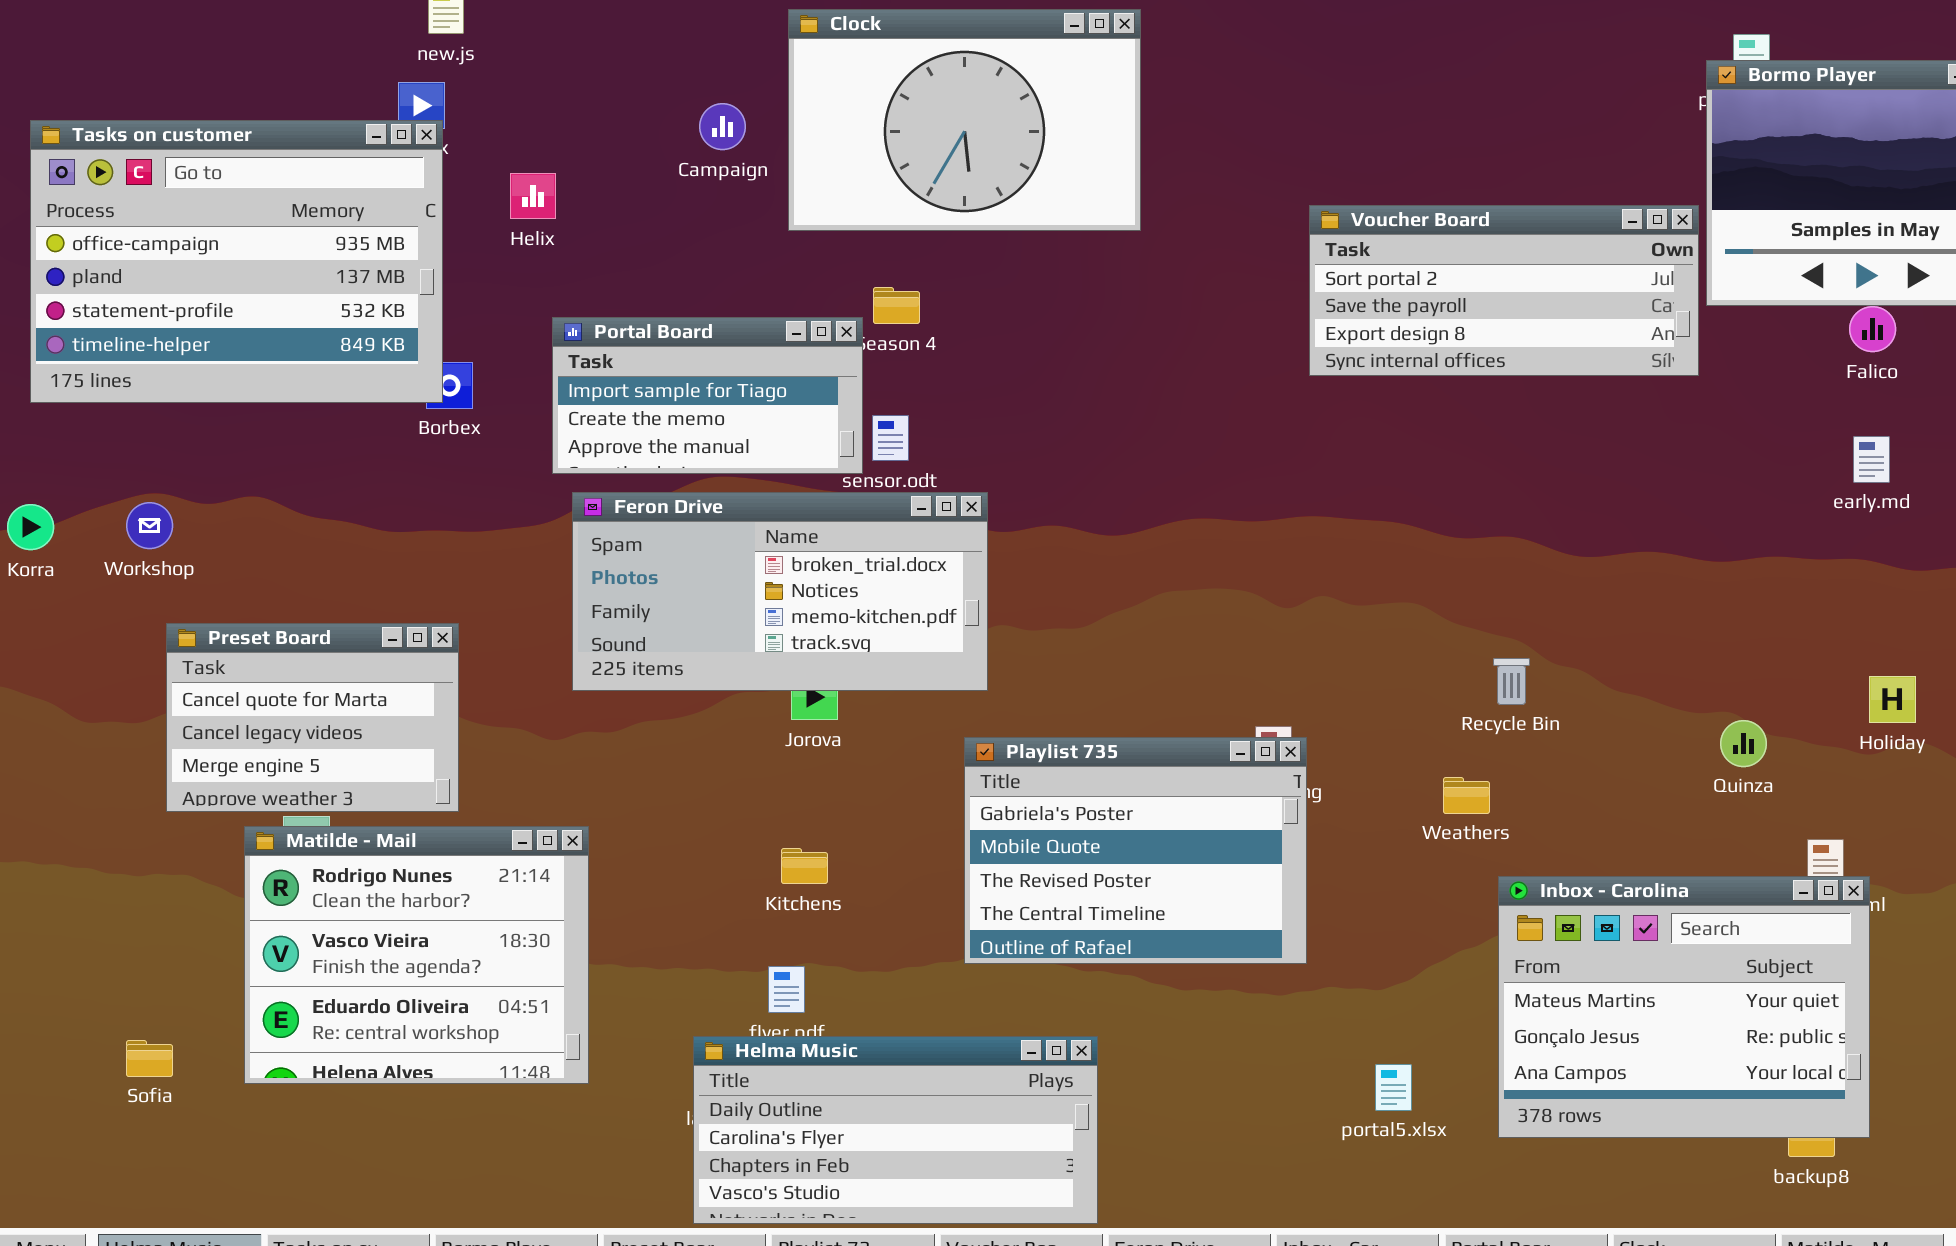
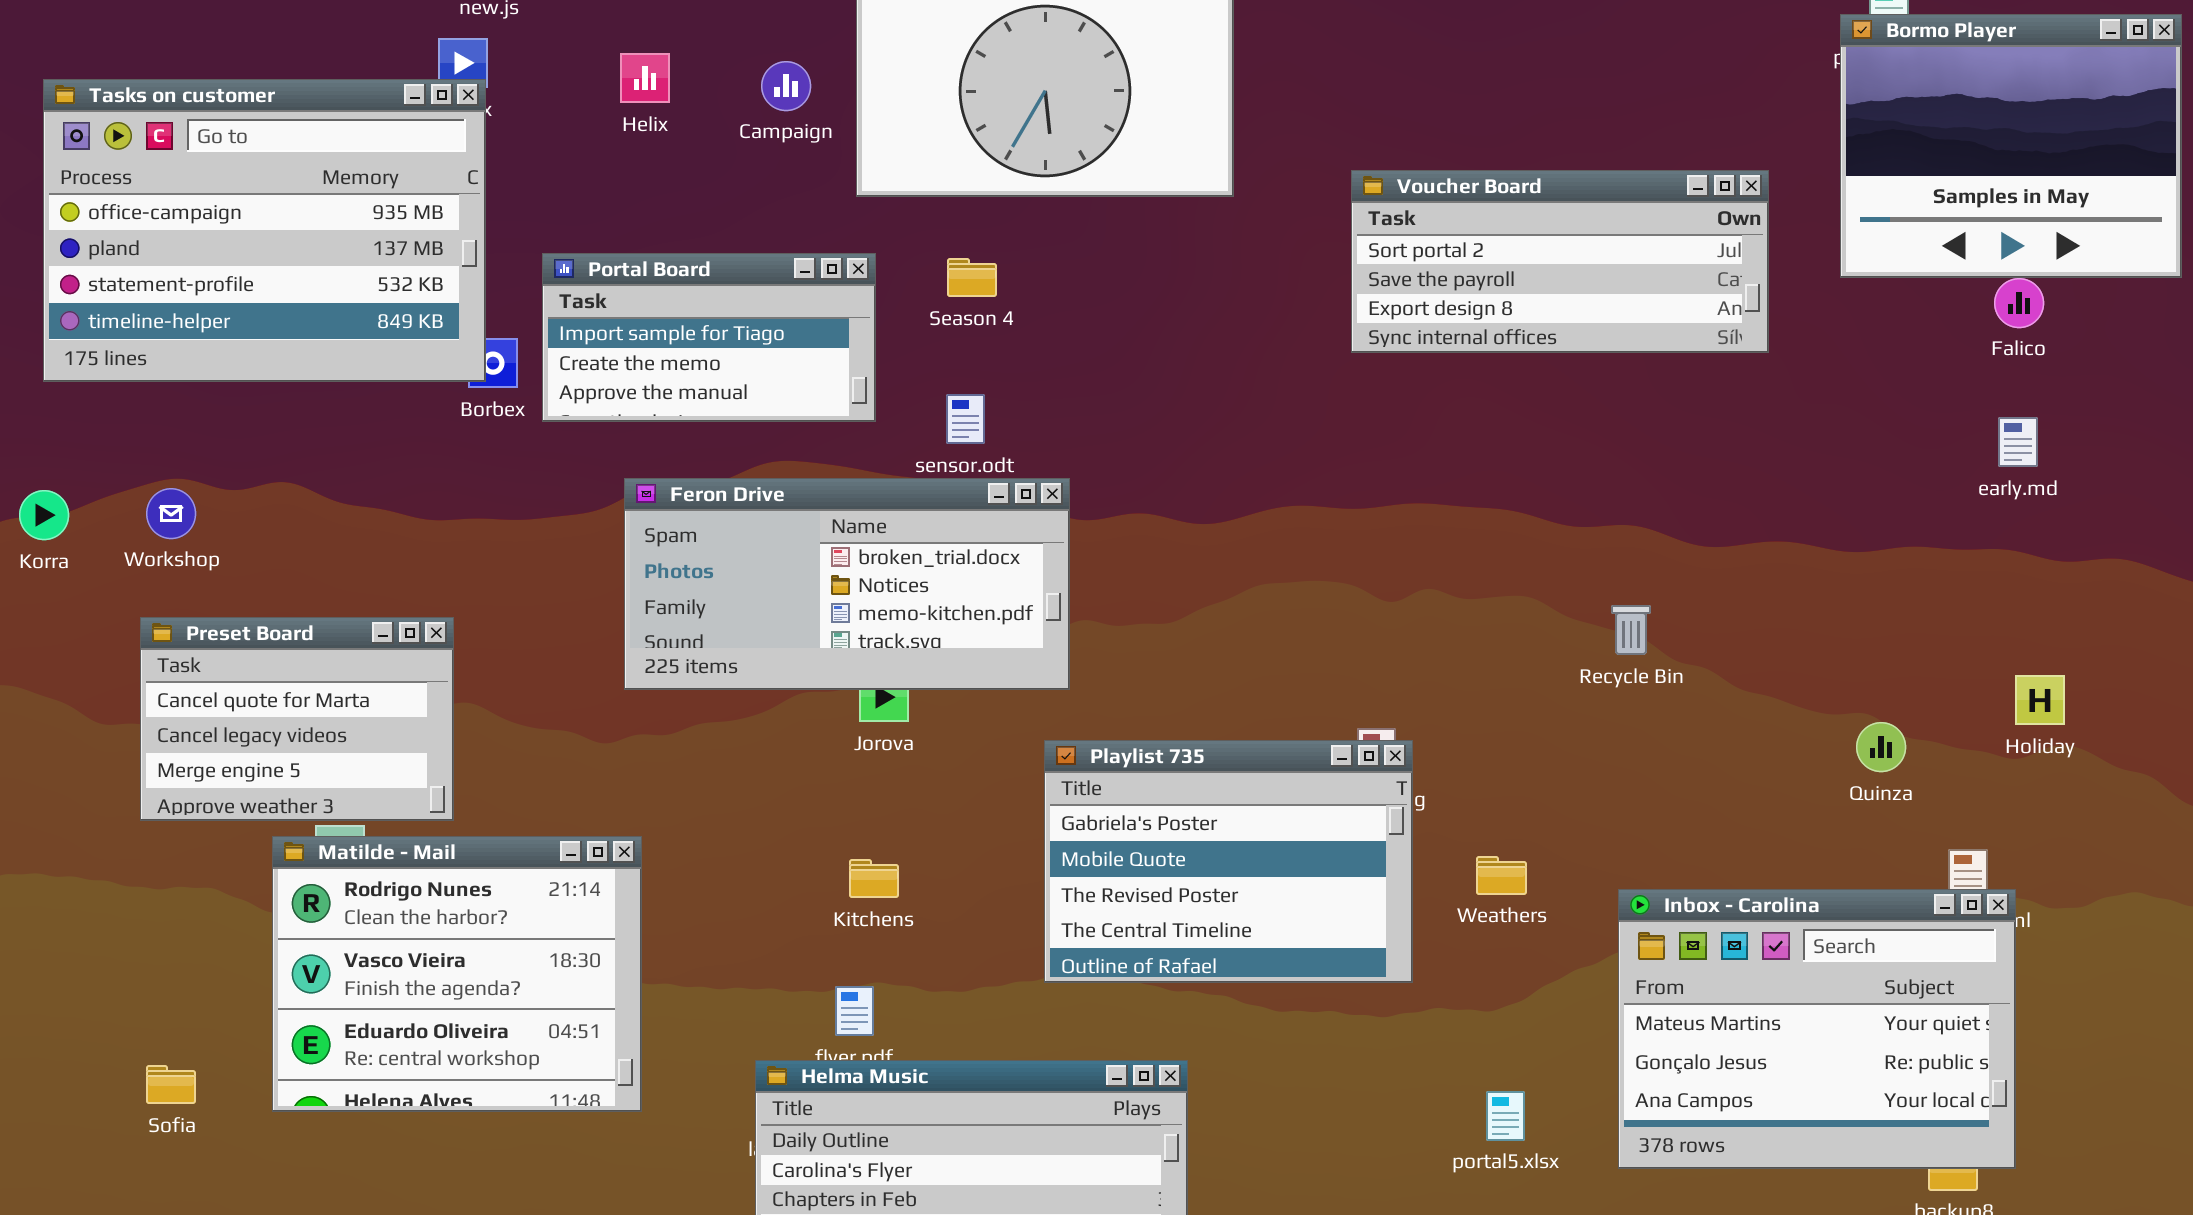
Helix: [510,173,556,219] -> [620,53,670,103], moved
Voucher Board: [1309,205,1699,376] -> [1351,170,1769,353], moved
Portal Board: [552,317,863,474] -> [542,253,876,422], moved
Preset Board: [166,623,459,812] -> [140,617,454,821], moved
Recycle Bin: [1493,658,1530,705] -> [1611,605,1651,655], moved
Weathers: [1443,777,1490,814] -> [1476,856,1527,895], moved

